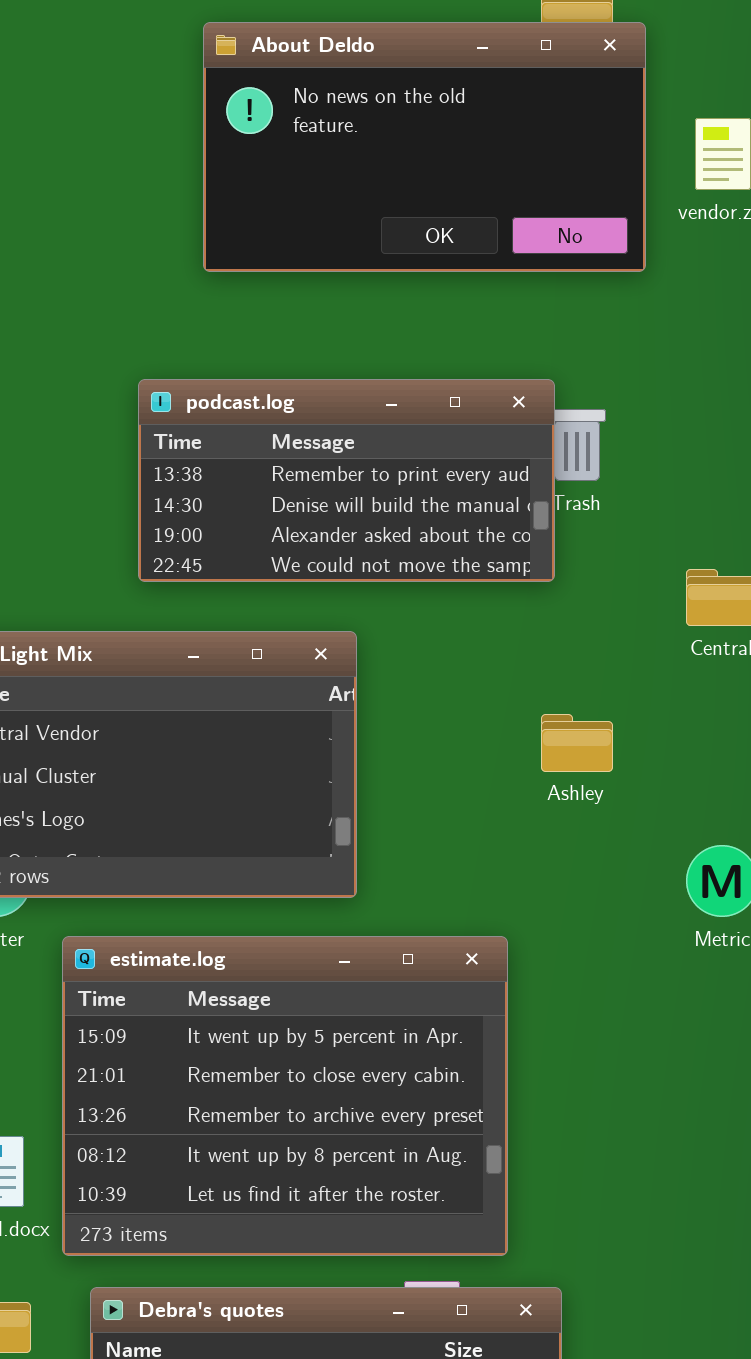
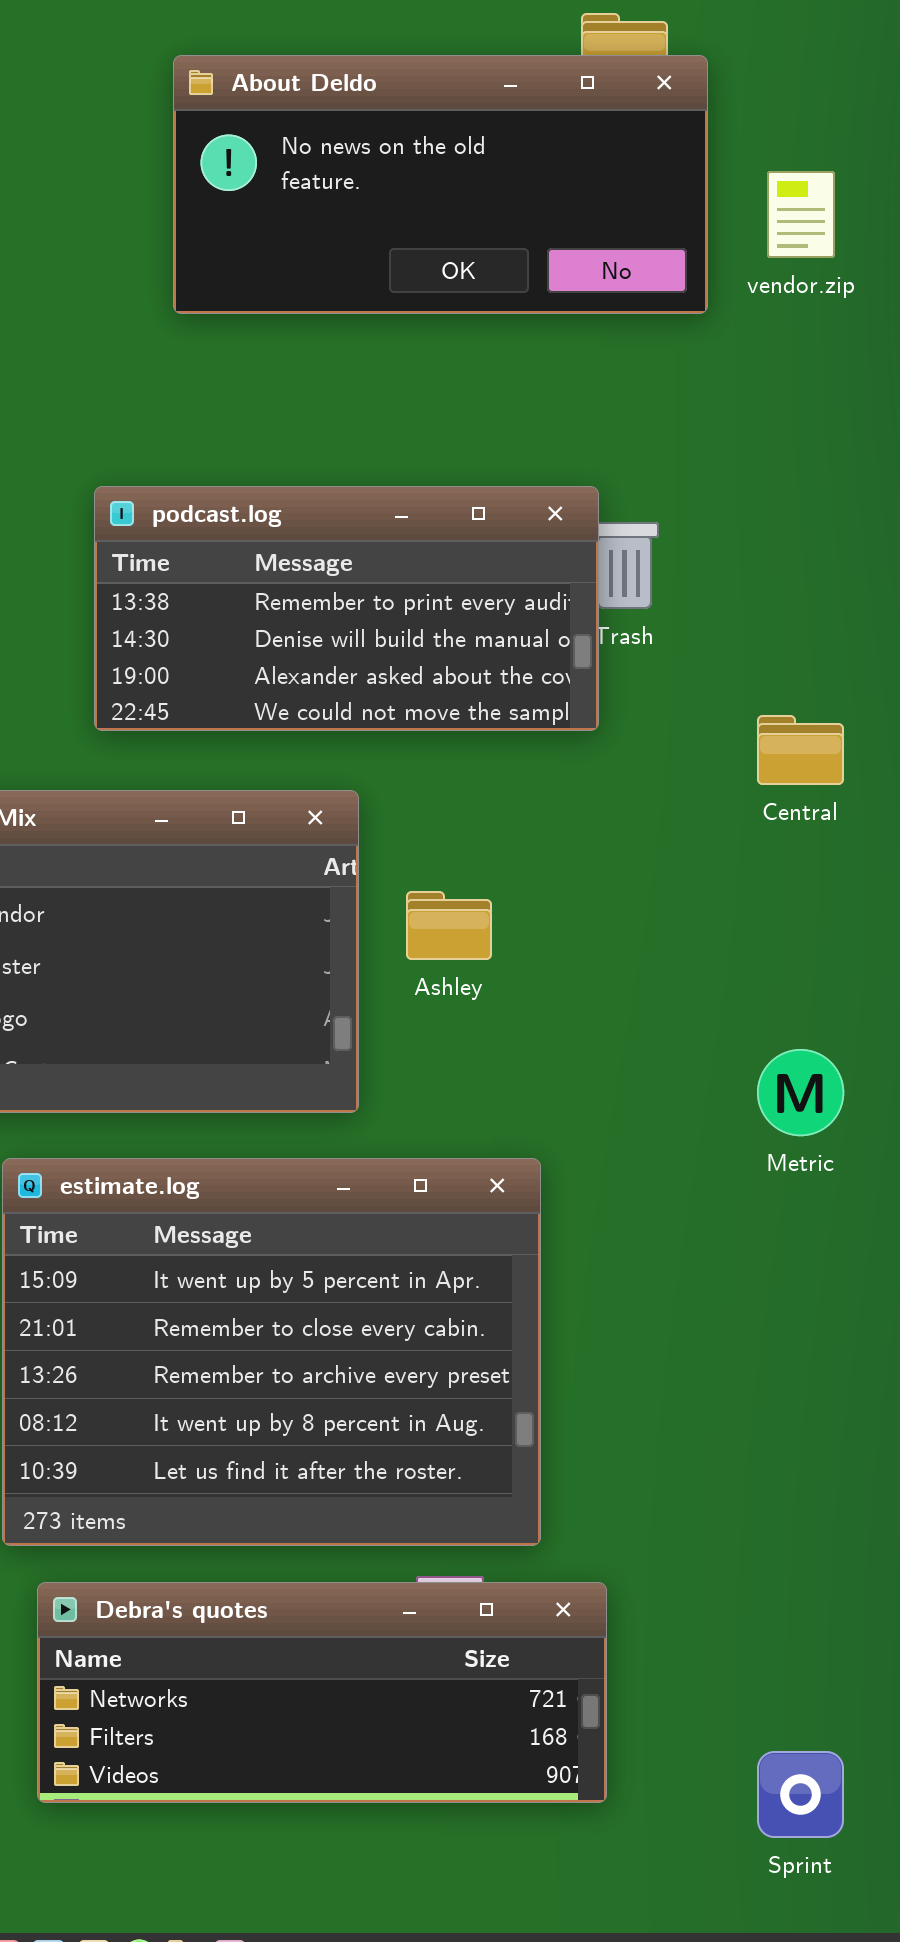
About Deldo: [203,22,646,272] -> [173,55,708,314], resized
Ashley: [541,714,613,772] -> [406,891,492,960], moved

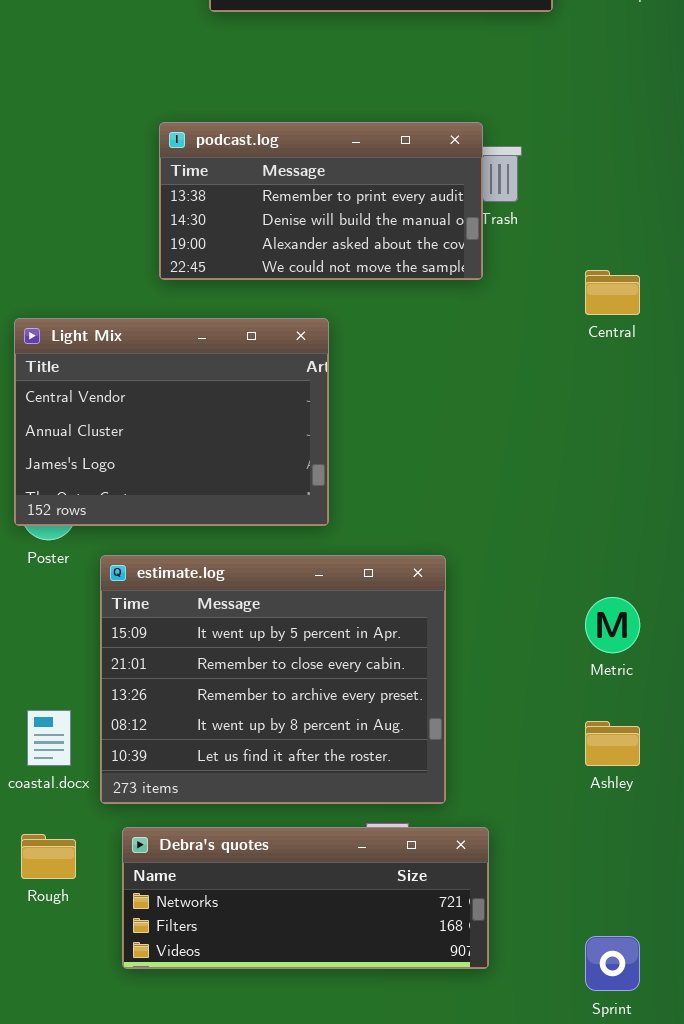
Ashley: [406,891,492,960] -> [585,721,640,766], moved
Metric: [757,1049,844,1136] -> [585,597,640,653], moved

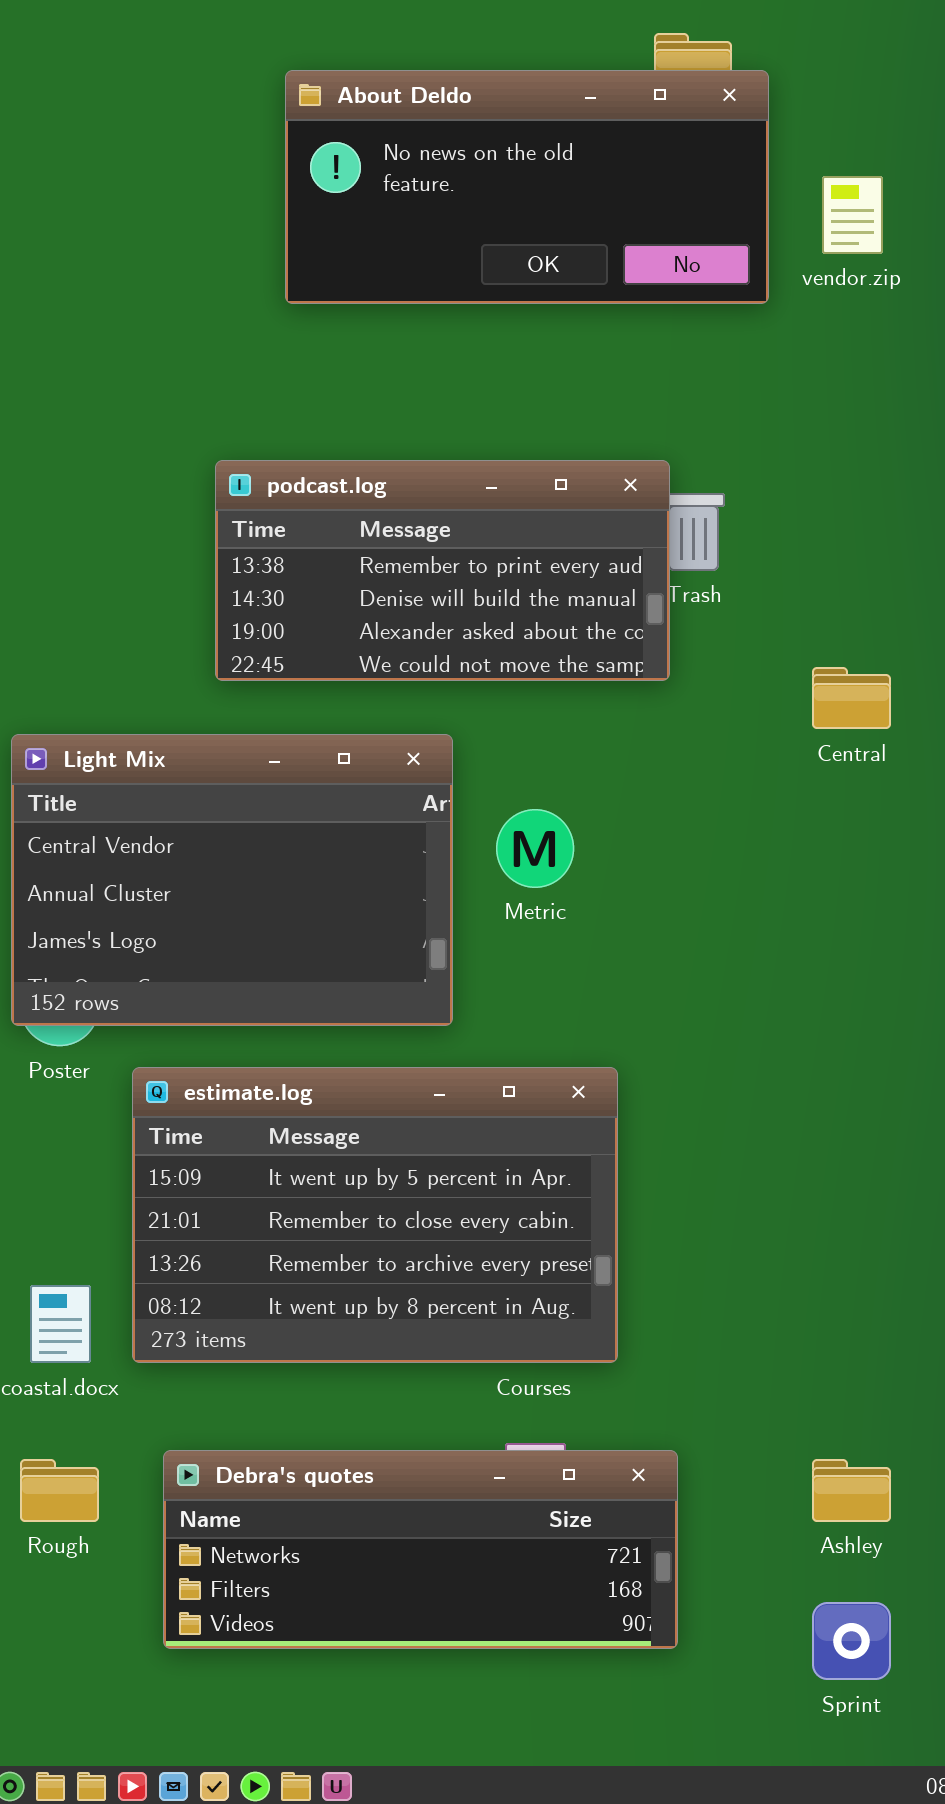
estimate.log: [100,555,446,804] -> [132,1067,618,1363], resized
Metric: [585,597,640,653] -> [496,809,574,888], moved
Ashley: [585,721,640,766] -> [812,1459,891,1522], moved

